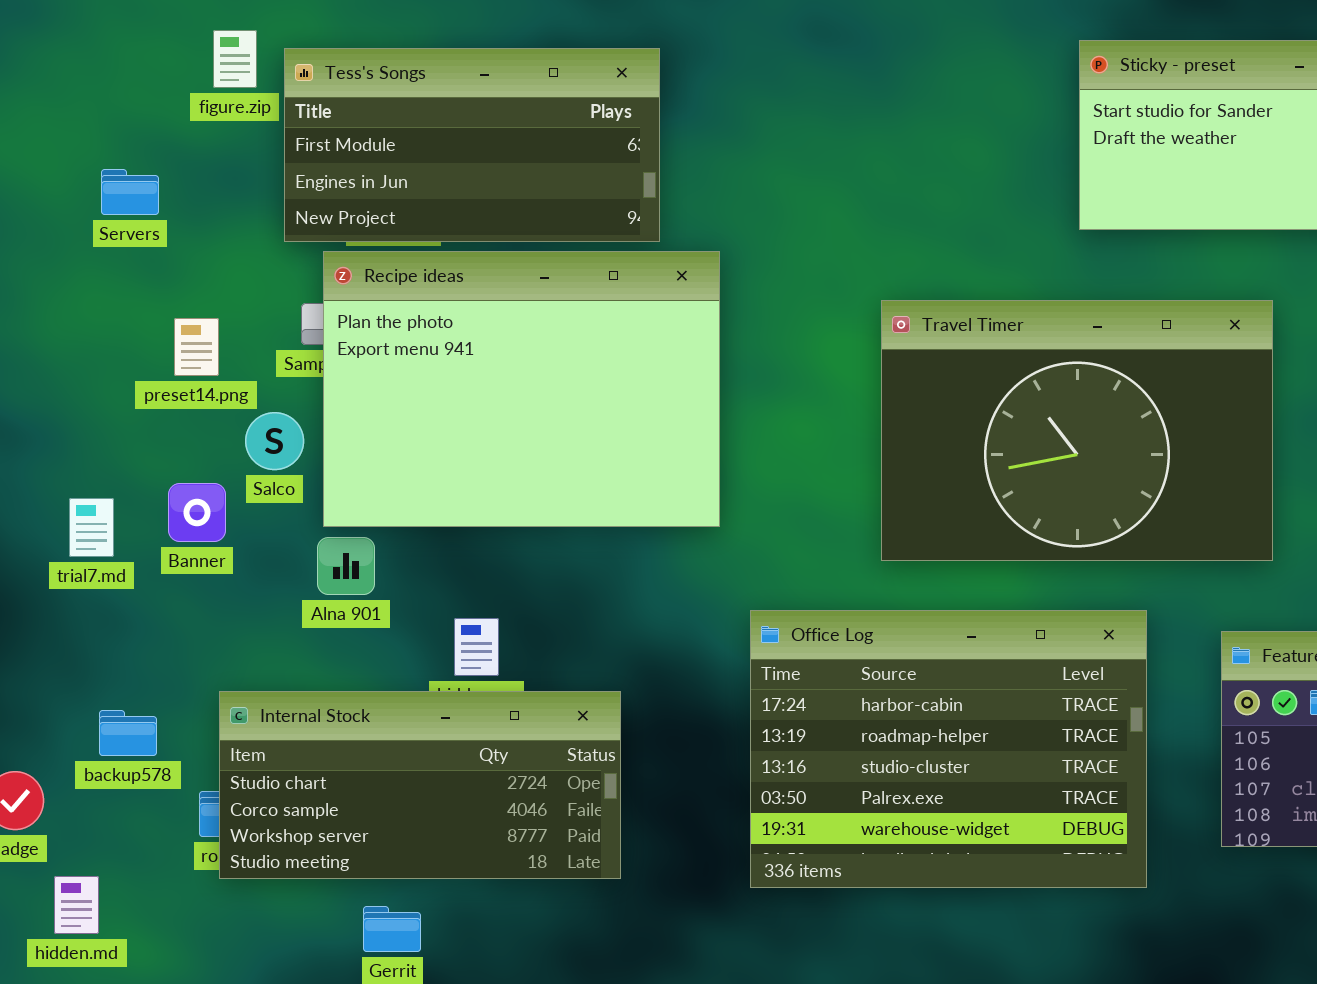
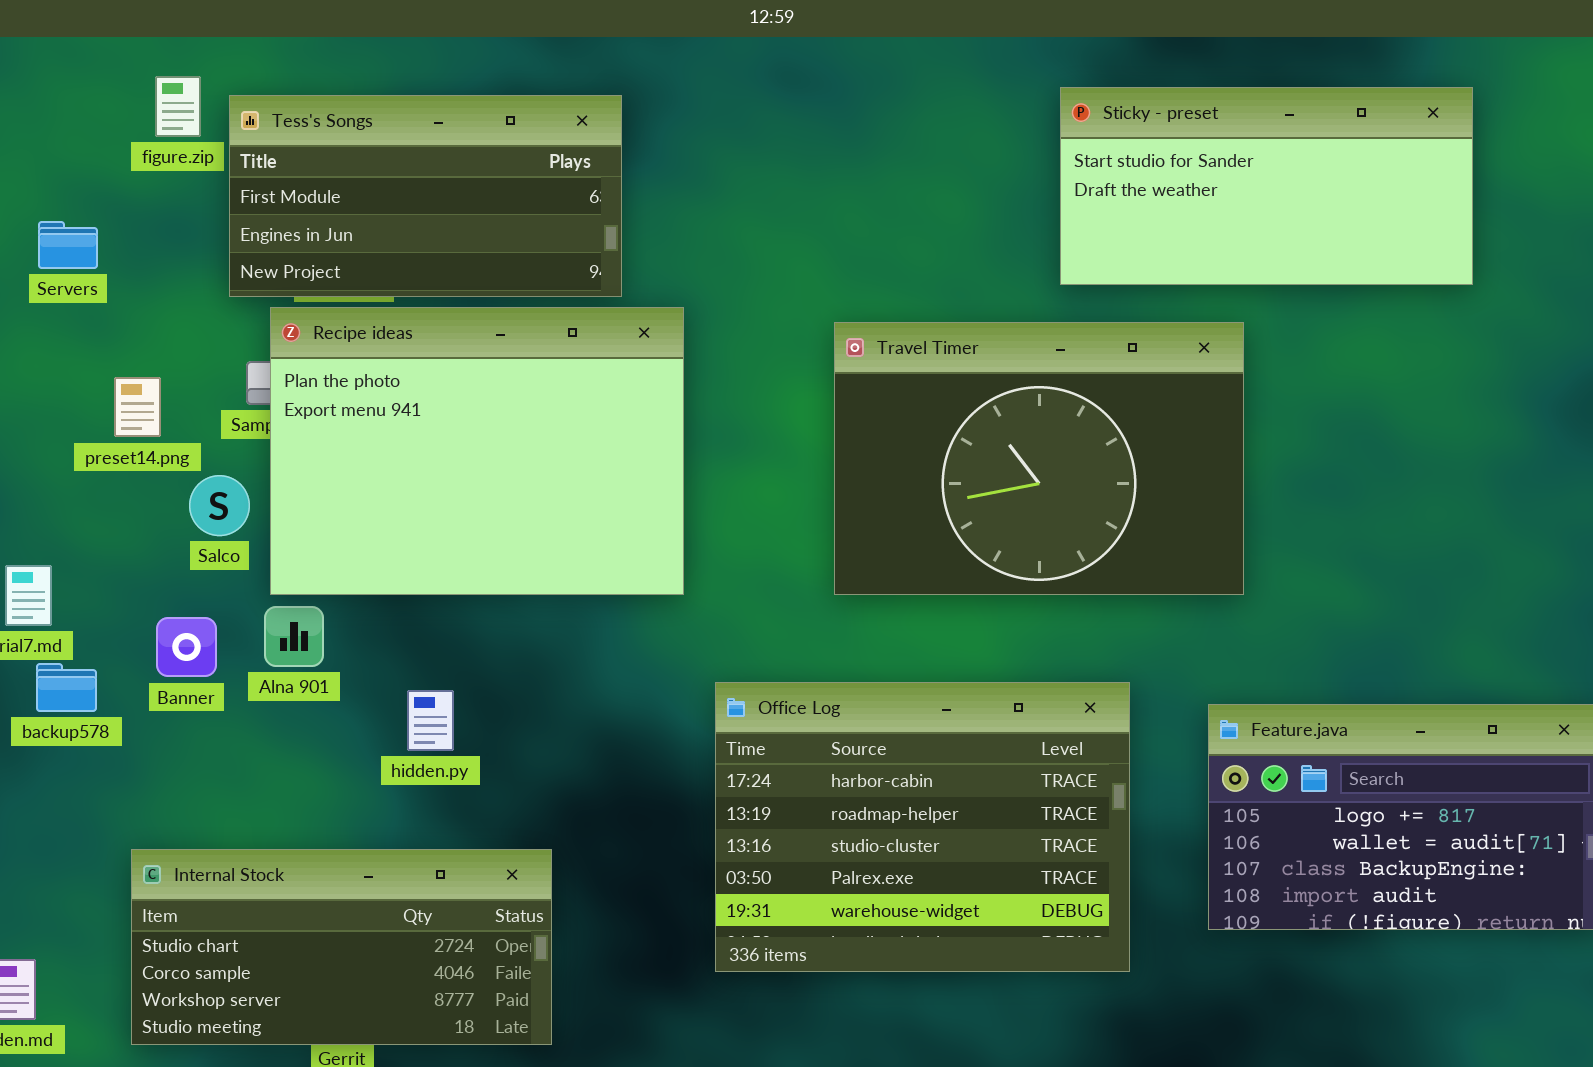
Travel Timer: [881,300,1273,561] -> [834,322,1244,595], moved
Banner: [168,483,226,542] -> [156,617,217,677], moved
Internal Stock: [219,691,621,879] -> [131,849,552,1045], moved
backup578: [99,710,157,756] -> [36,663,97,712], moved

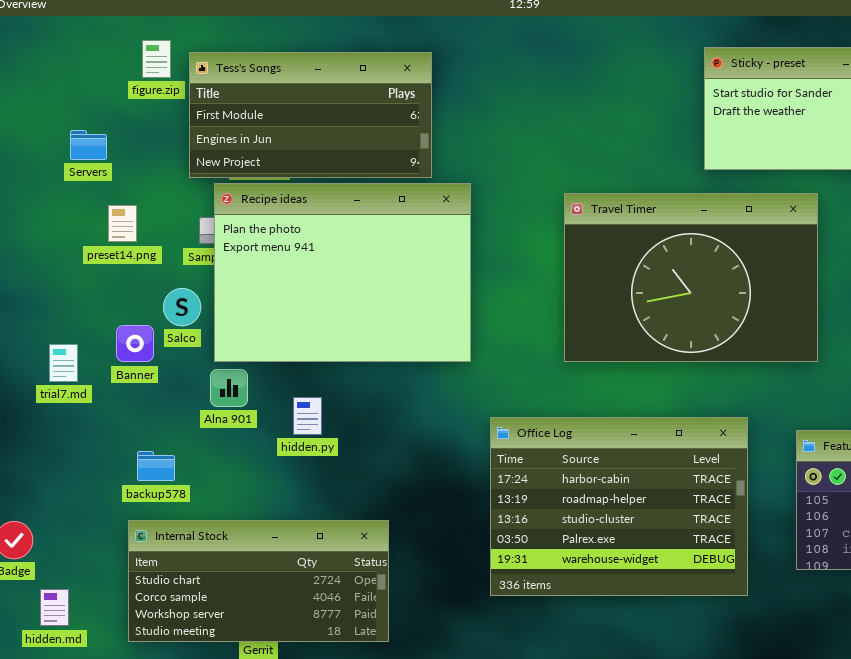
preset14.png: [114,377,161,437] -> [108,205,137,242], moved
Banner: [156,617,217,677] -> [116,325,154,362], moved
backup578: [36,663,97,712] -> [137,451,175,481], moved
hidden.py: [407,690,454,751] -> [293,397,322,435], moved

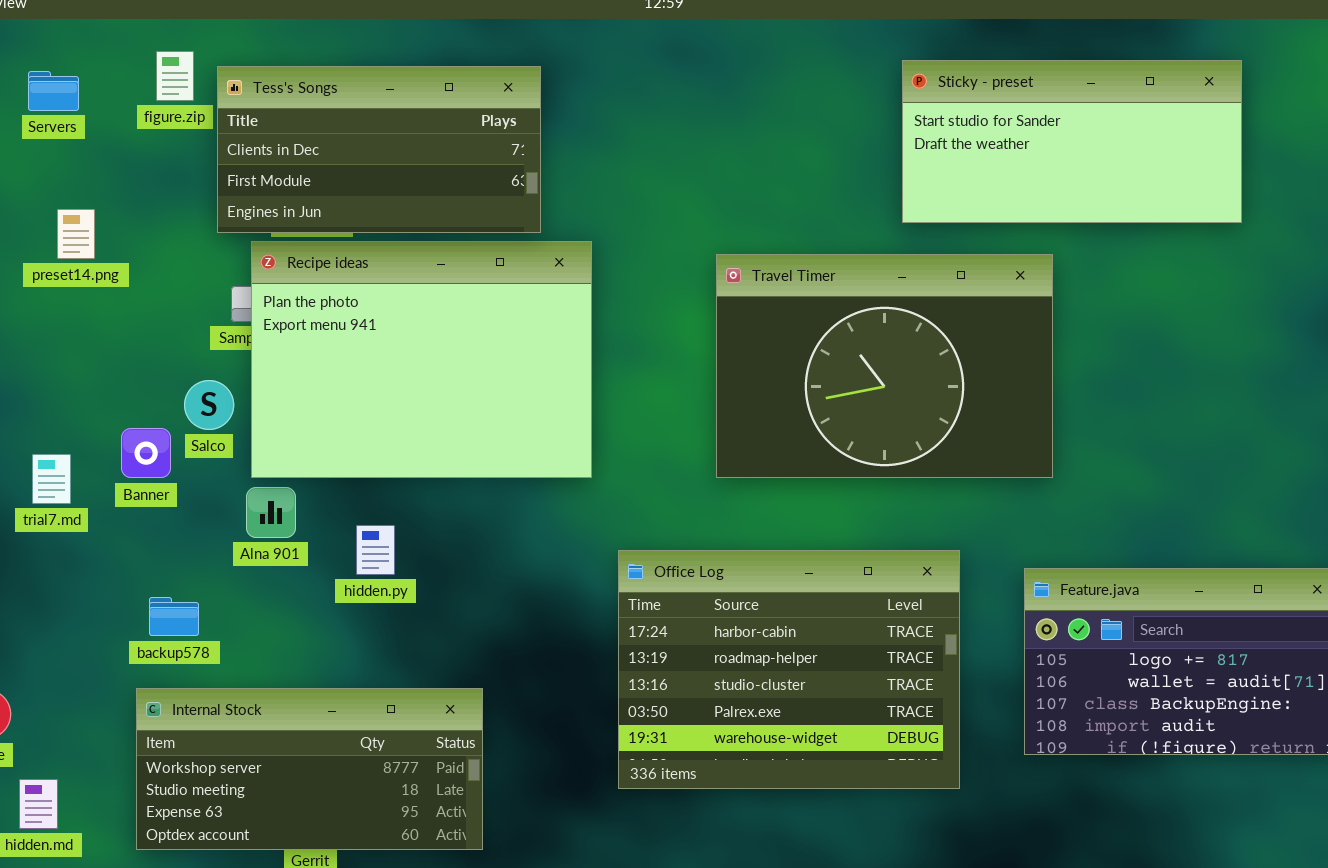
Tess's Songs: [189,52,432,178] -> [217,66,541,233], scrolled up 1 row
Servers: [70,130,107,160] -> [28,71,79,111], moved
preset14.png: [108,205,137,242] -> [57,209,95,259], moved
Internal Stock: [128,520,389,642] -> [136,688,483,850], scrolled down 2 rows

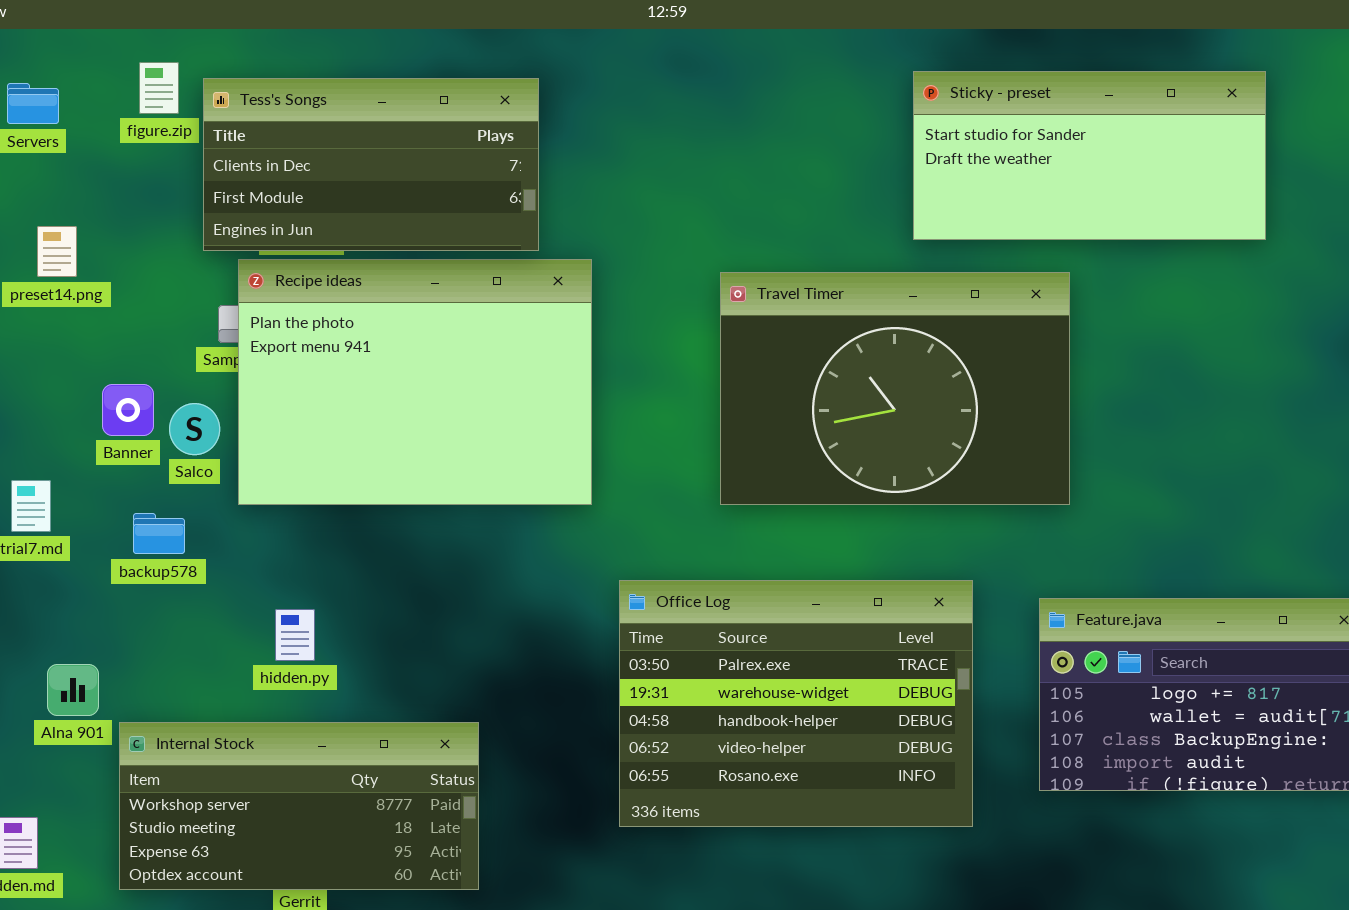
Banner: [121,428,171,478] -> [102,384,154,436], moved
Alna 901: [246,487,296,538] -> [47,664,99,716], moved
hidden.py: [356,525,395,575] -> [275,609,315,661], moved
Office Log: [618,550,960,789] -> [619,580,973,827], scrolled down 3 rows
backup578: [149,597,199,636] -> [133,513,185,554], moved

